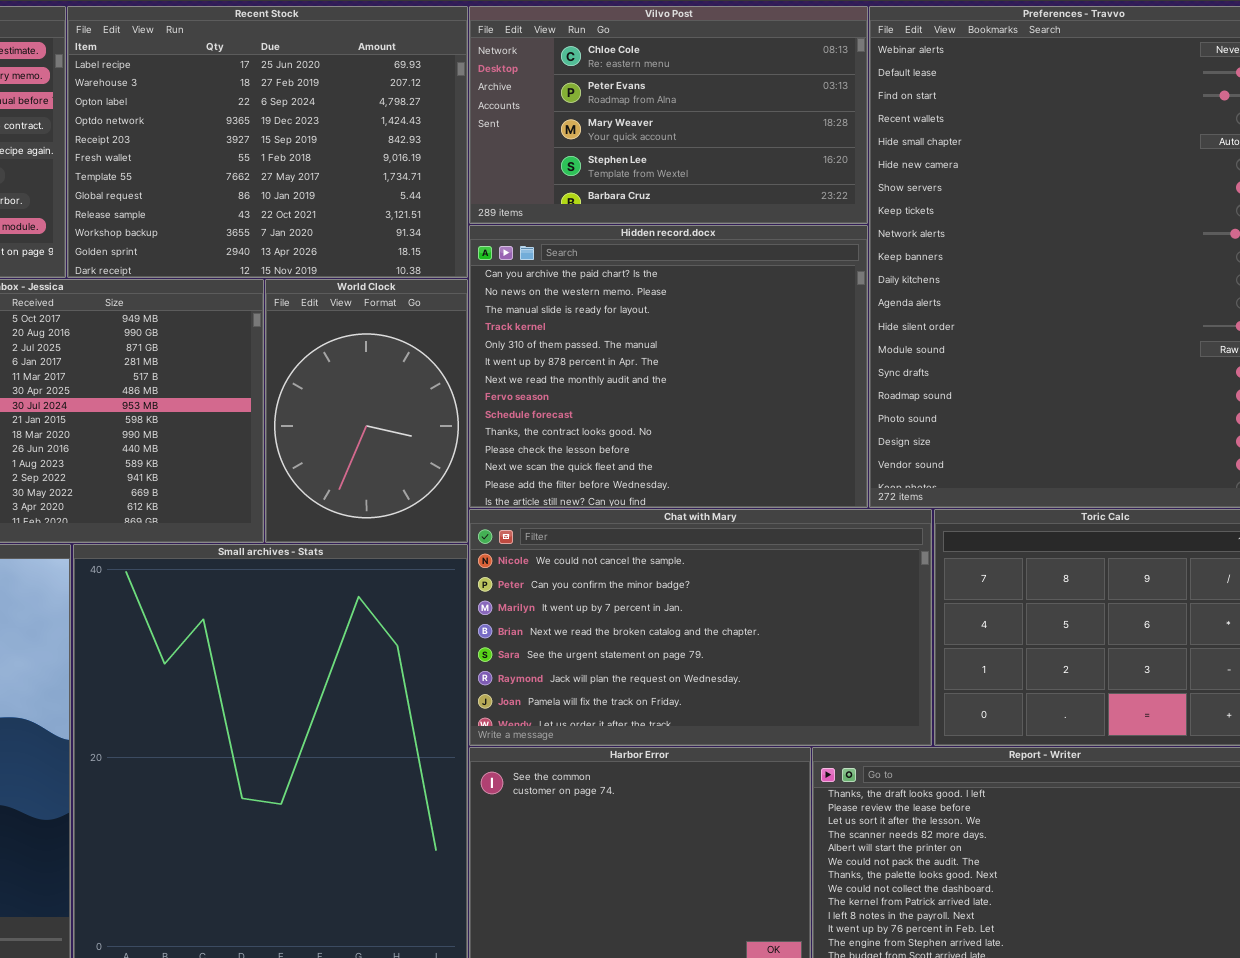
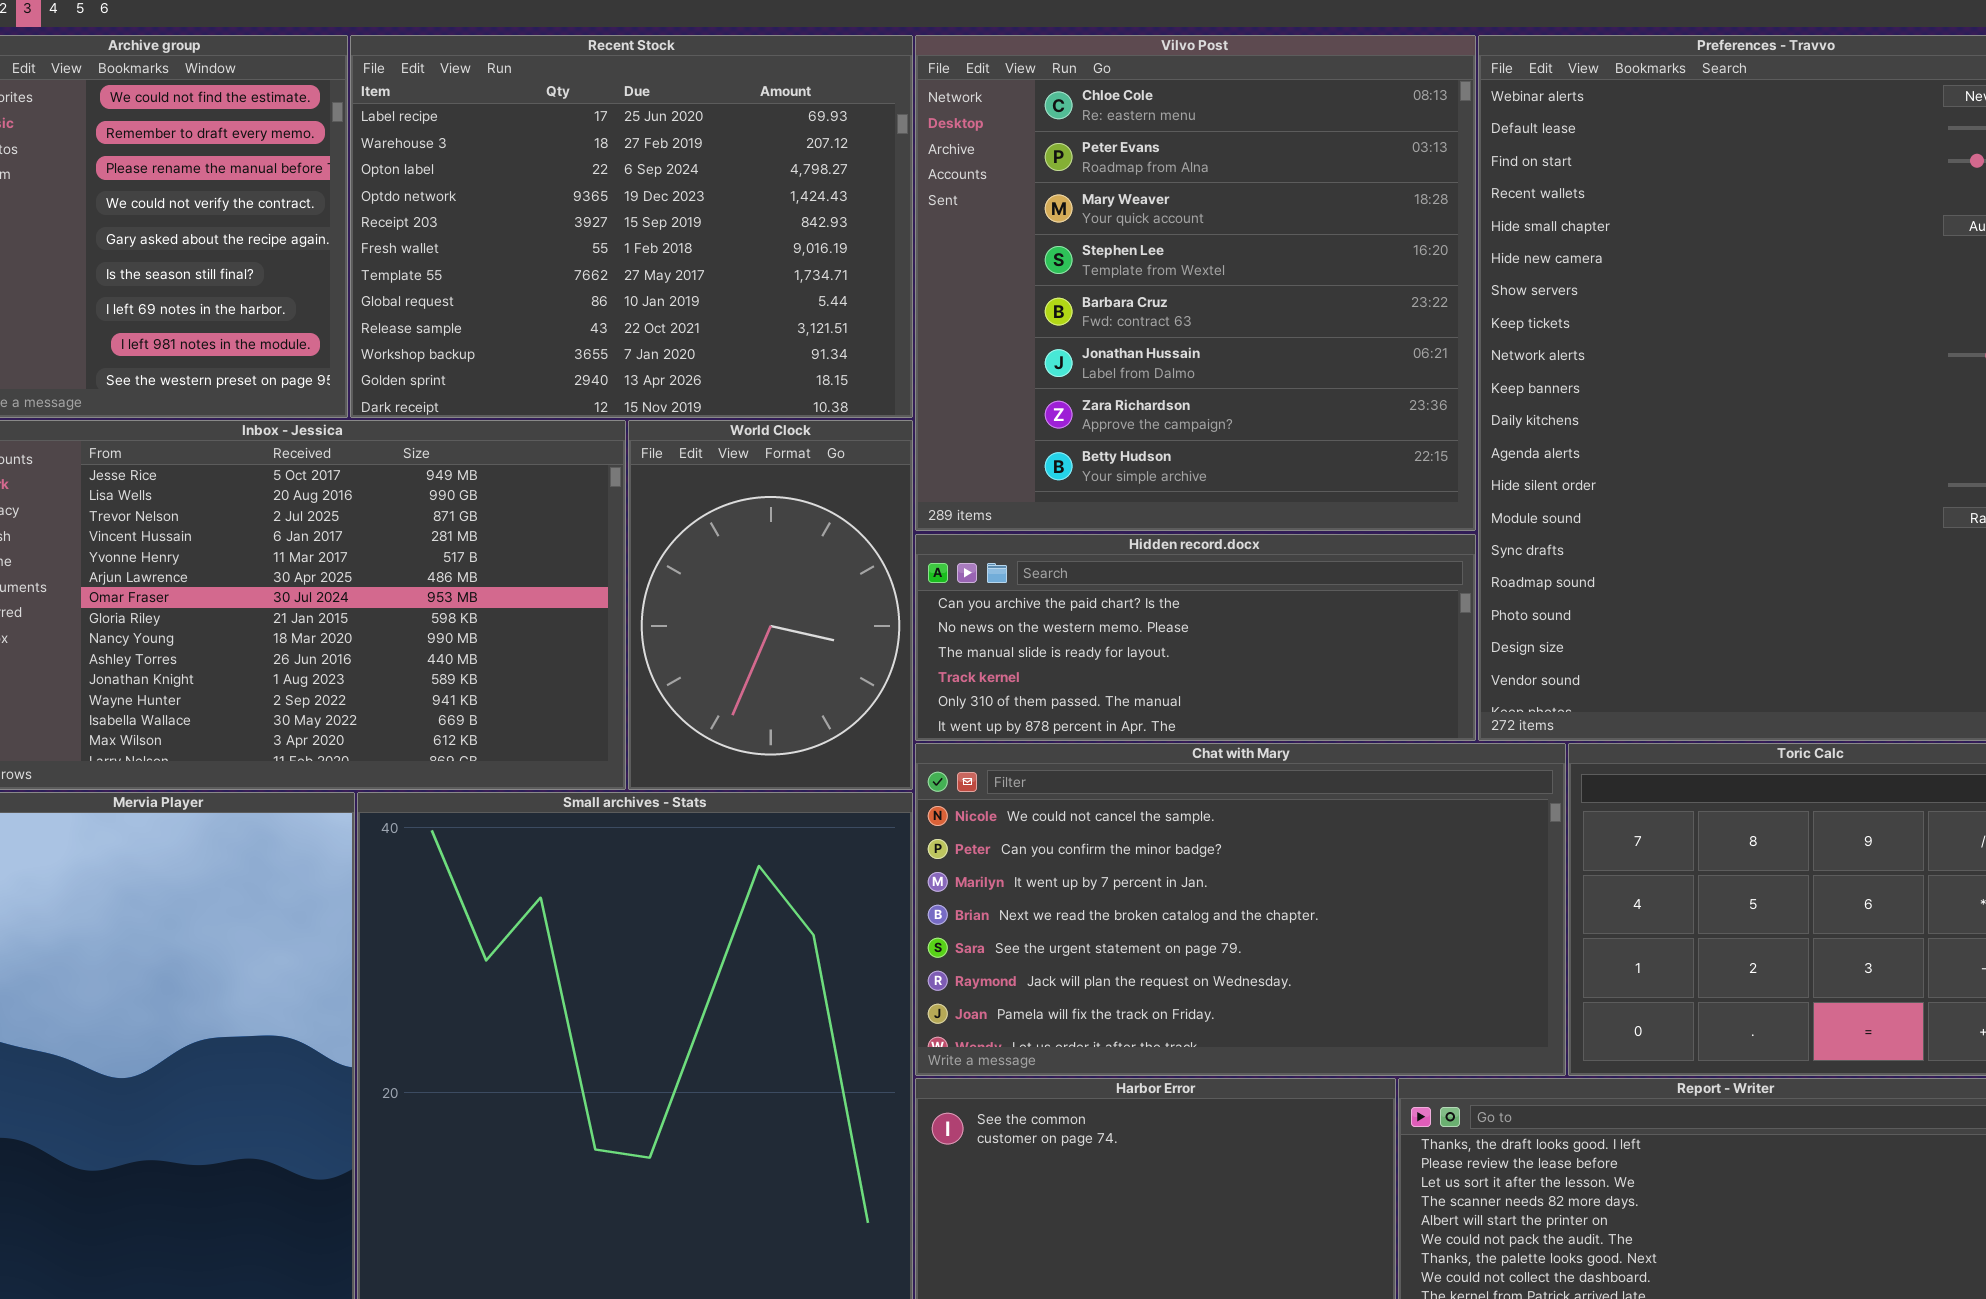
Vilvo Post: [469,6,868,224] -> [915,35,1476,531], resized
Hidden record.docx: [469,225,868,508] -> [915,534,1476,741], resized

